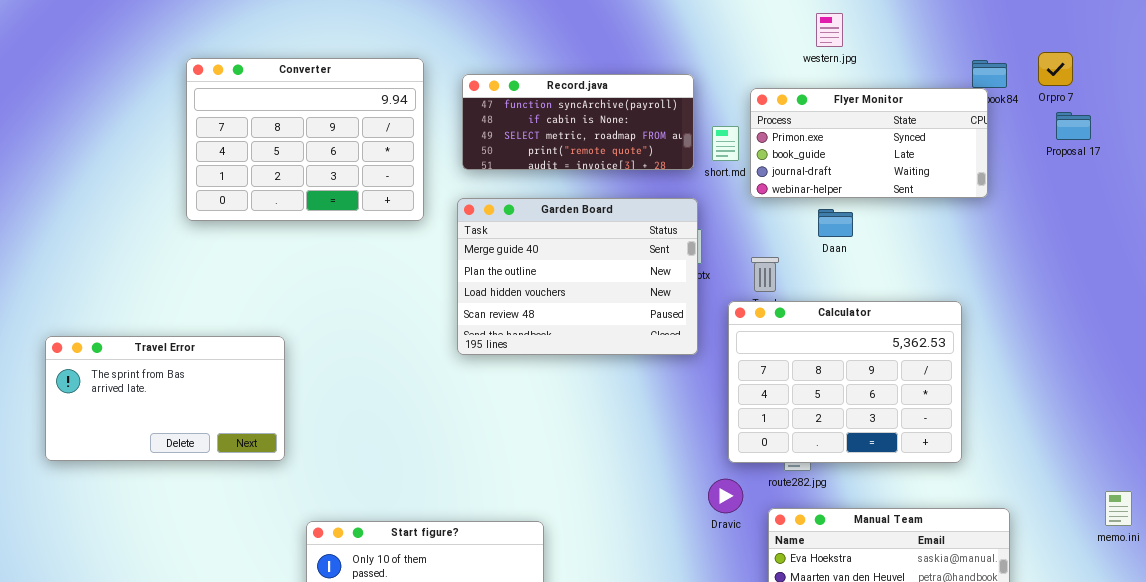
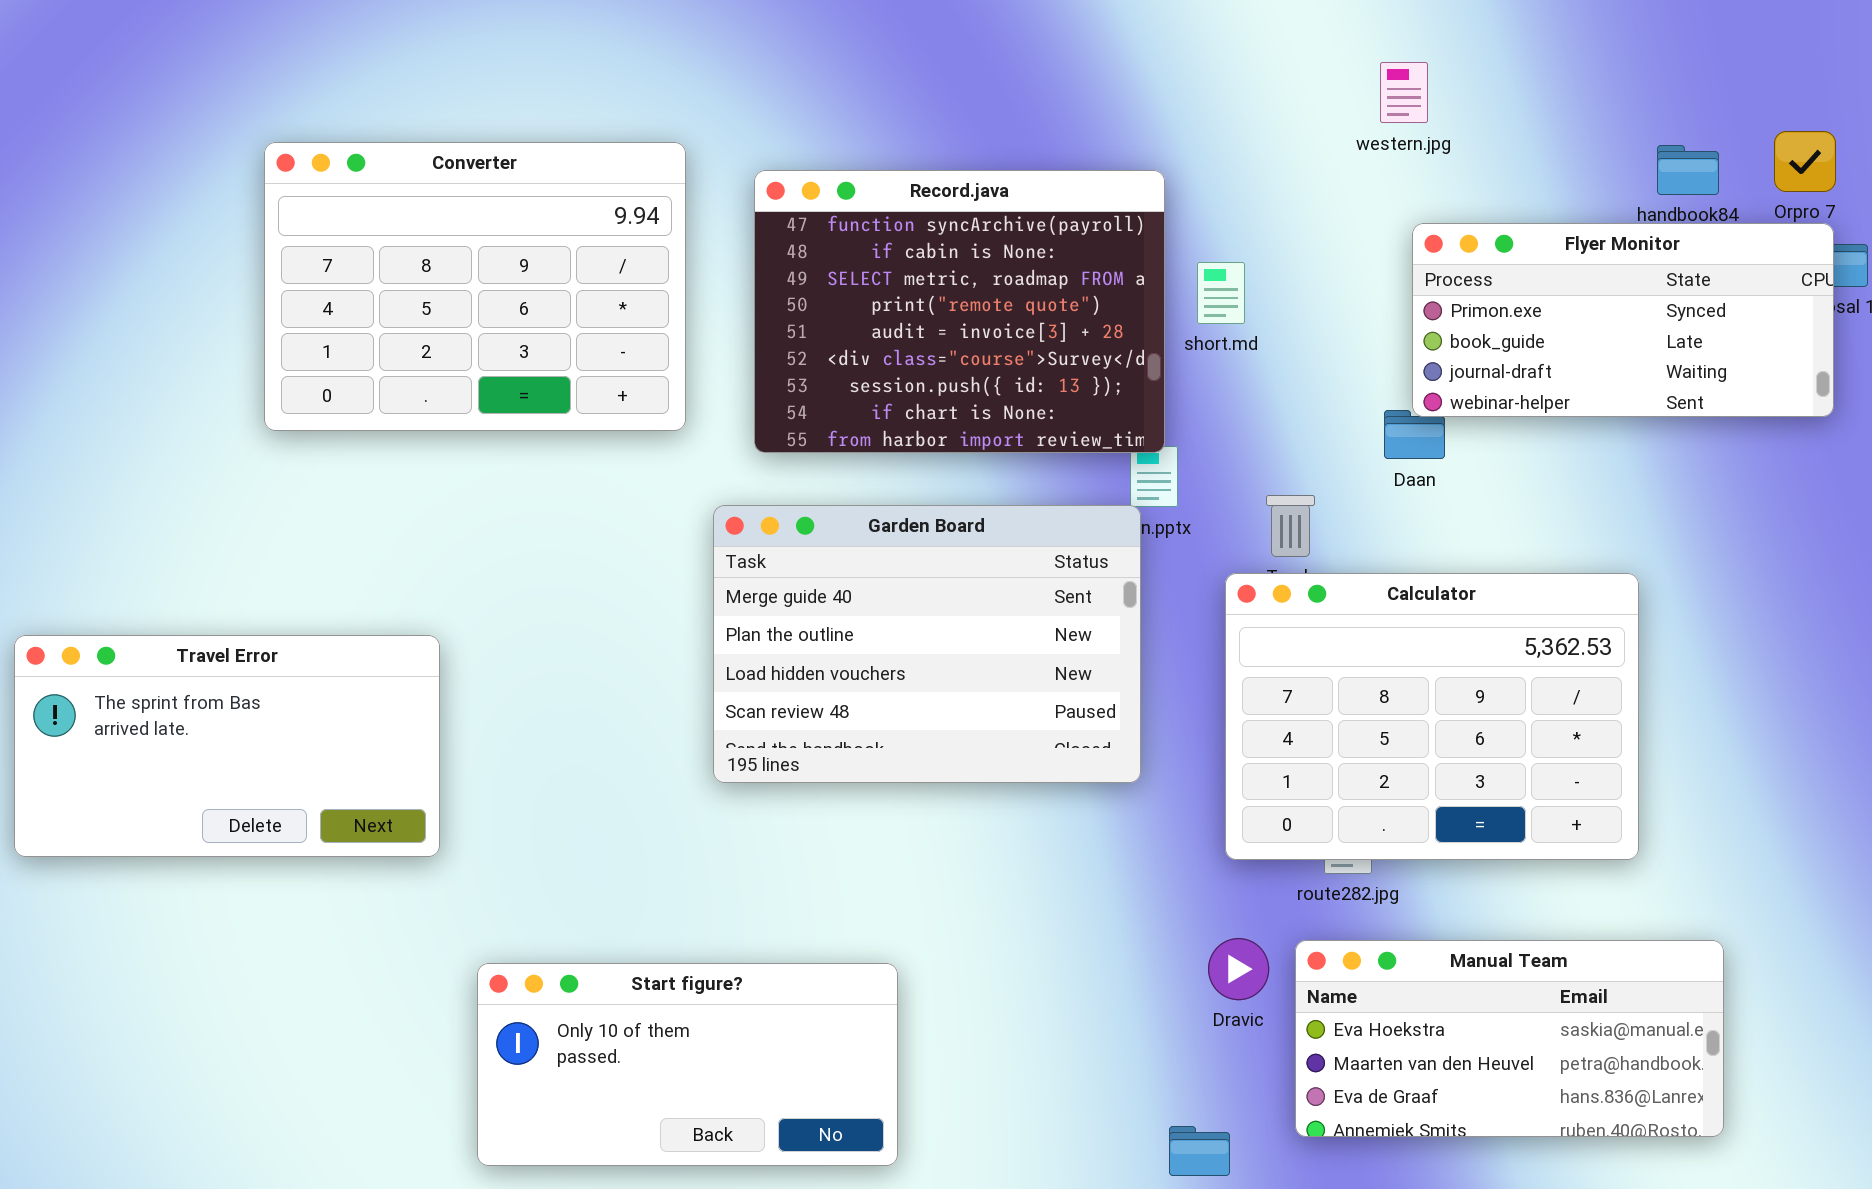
Record.java: [462,74,694,170] -> [754,170,1165,453], resized
Flyer Monitor: [750,88,988,198] -> [1412,223,1834,417], moved
Garden Board: [457,198,698,355] -> [713,505,1141,783], moved
Dravic: [708,479,743,513] -> [1208,938,1269,1000], moved

